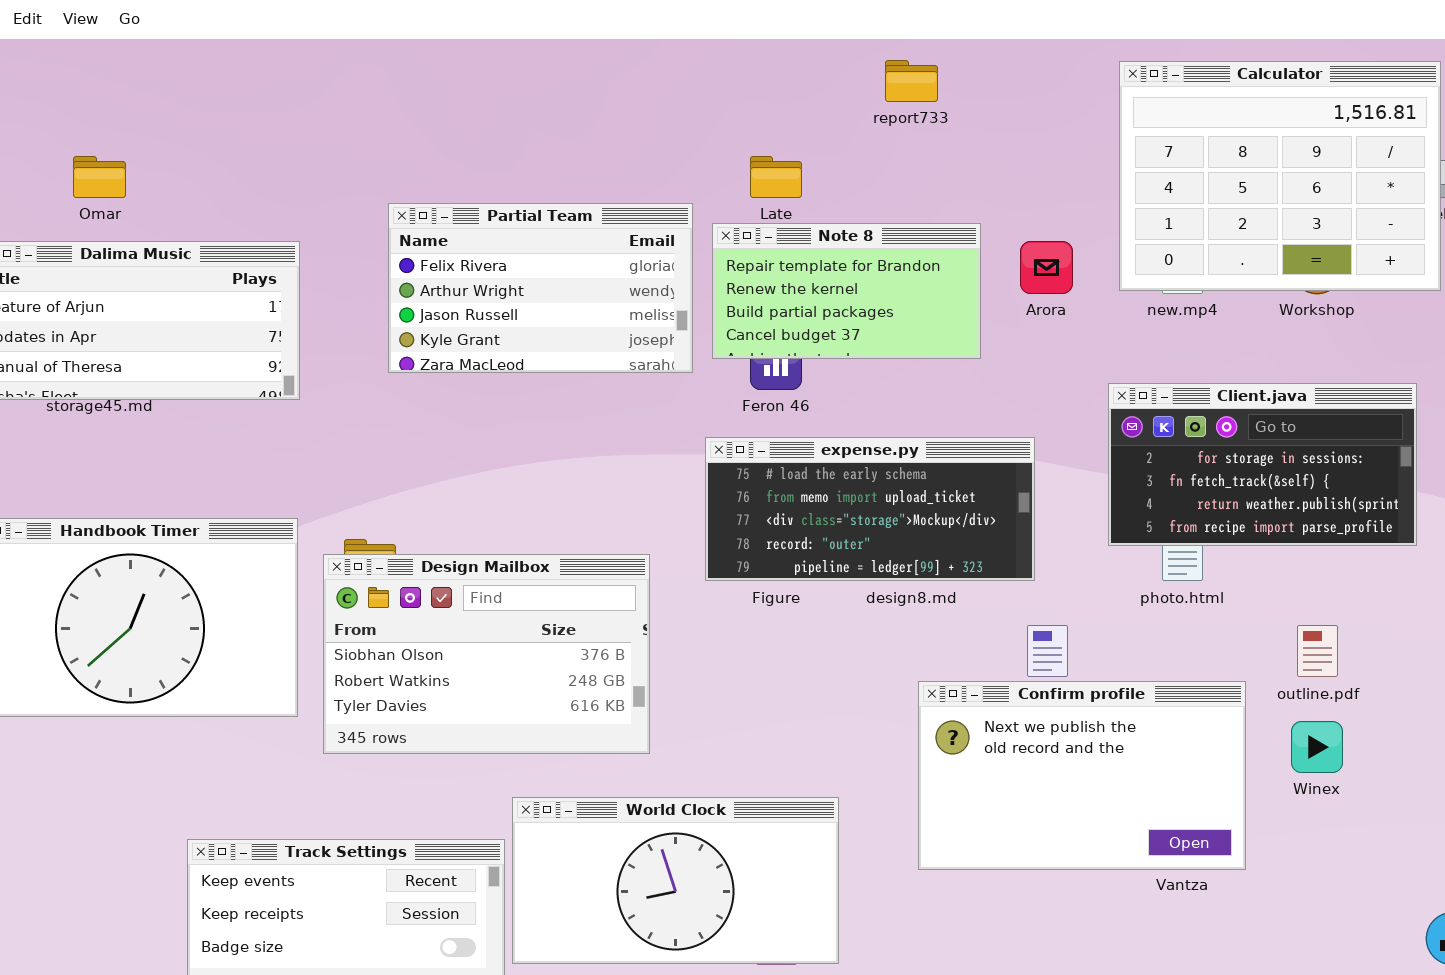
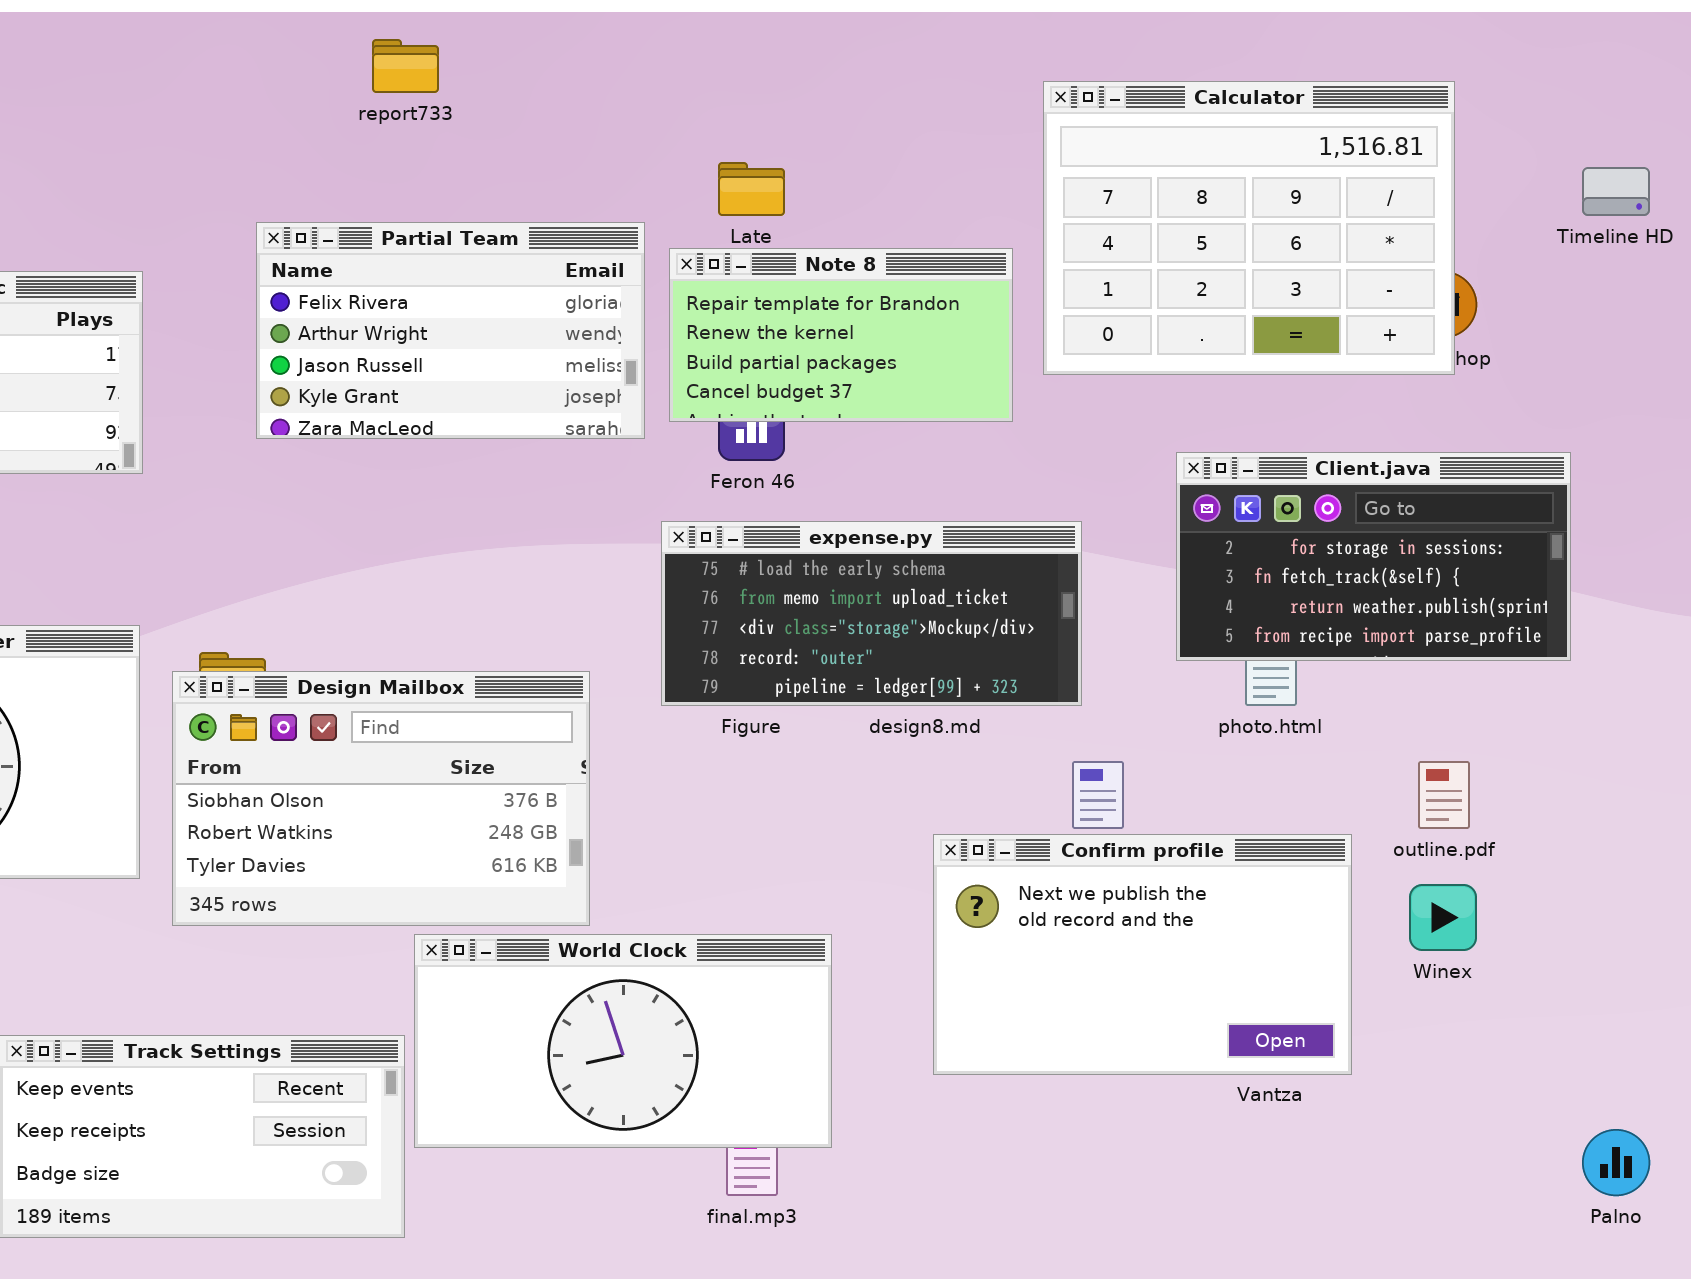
report733: [885,60,938,102] -> [372,39,439,93], moved
Calculator: [1119,61,1441,291] -> [1043,81,1455,375], moved
World Clock: [512,797,839,964] -> [414,934,832,1148], moved

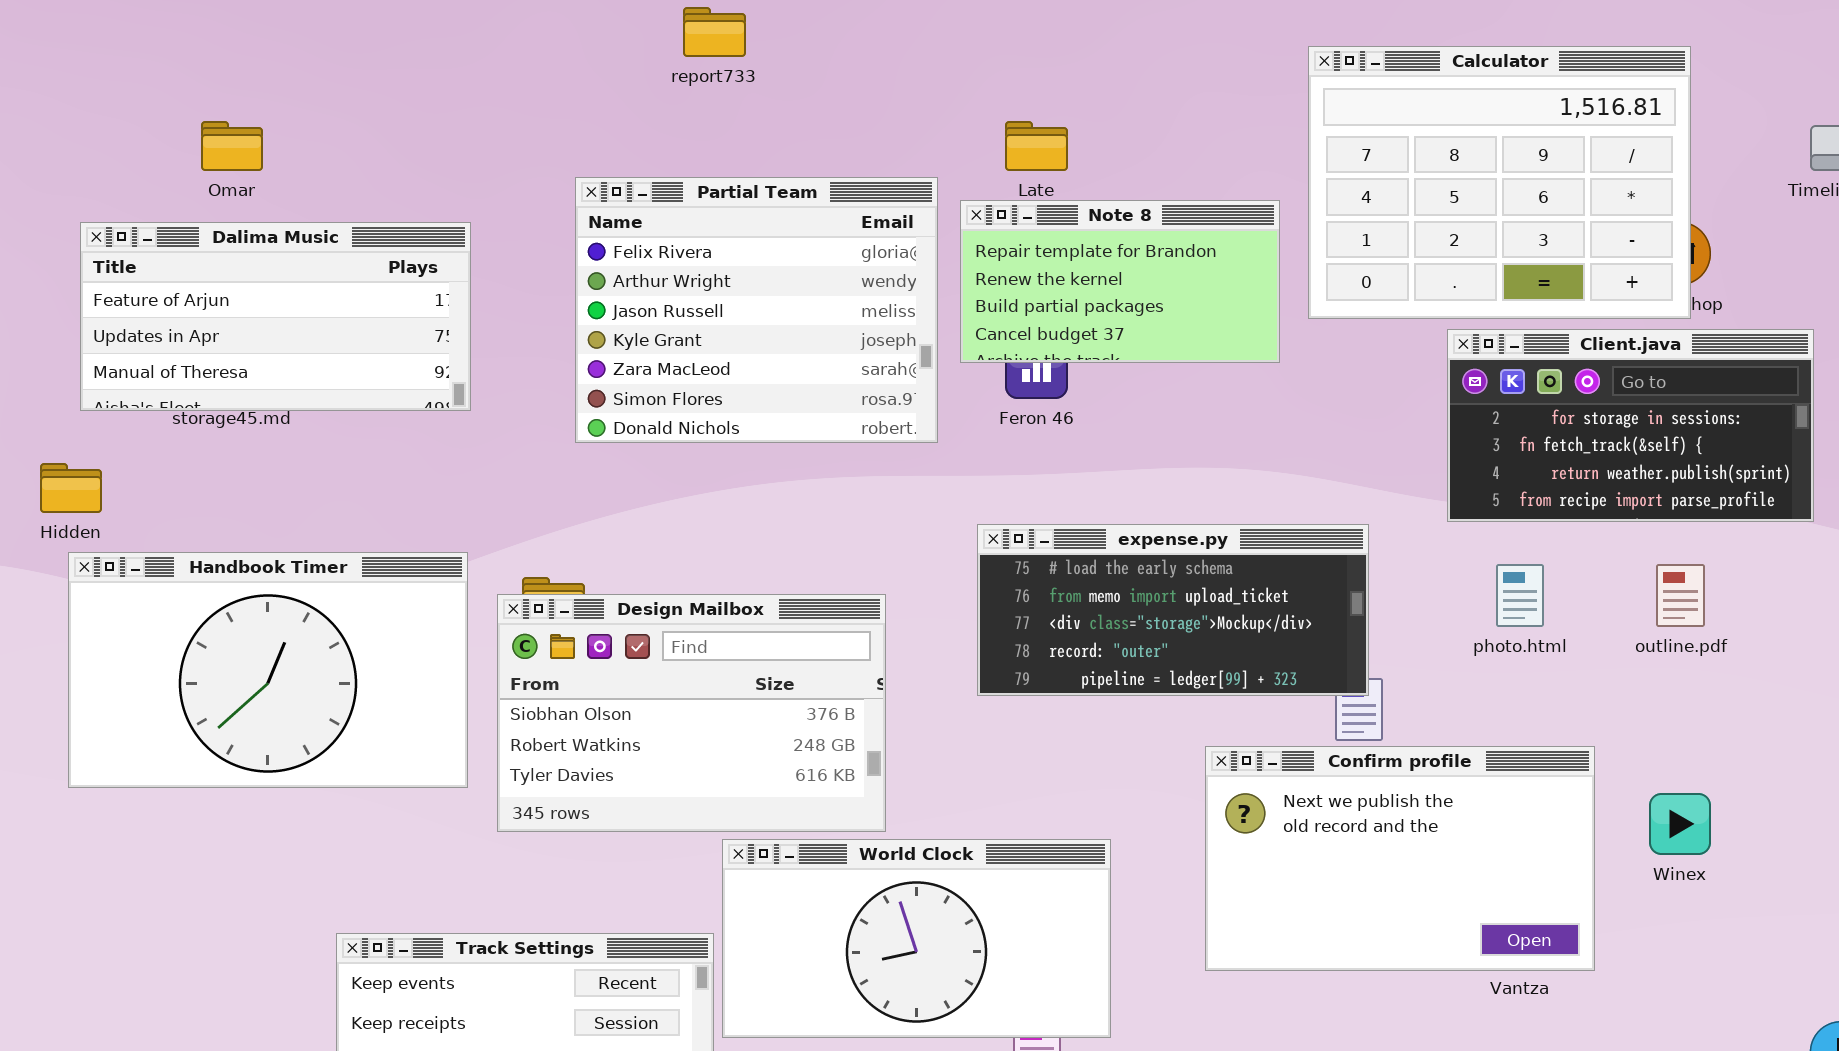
Partial Team: [256,222,645,439] -> [575,177,938,443], resized
Client.java: [1176,452,1571,661] -> [1447,329,1814,522], moved
expense.py: [661,521,1082,706] -> [977,524,1369,696], moved
outline.pdf: [1418,761,1470,829] -> [1656,564,1705,627], moved

